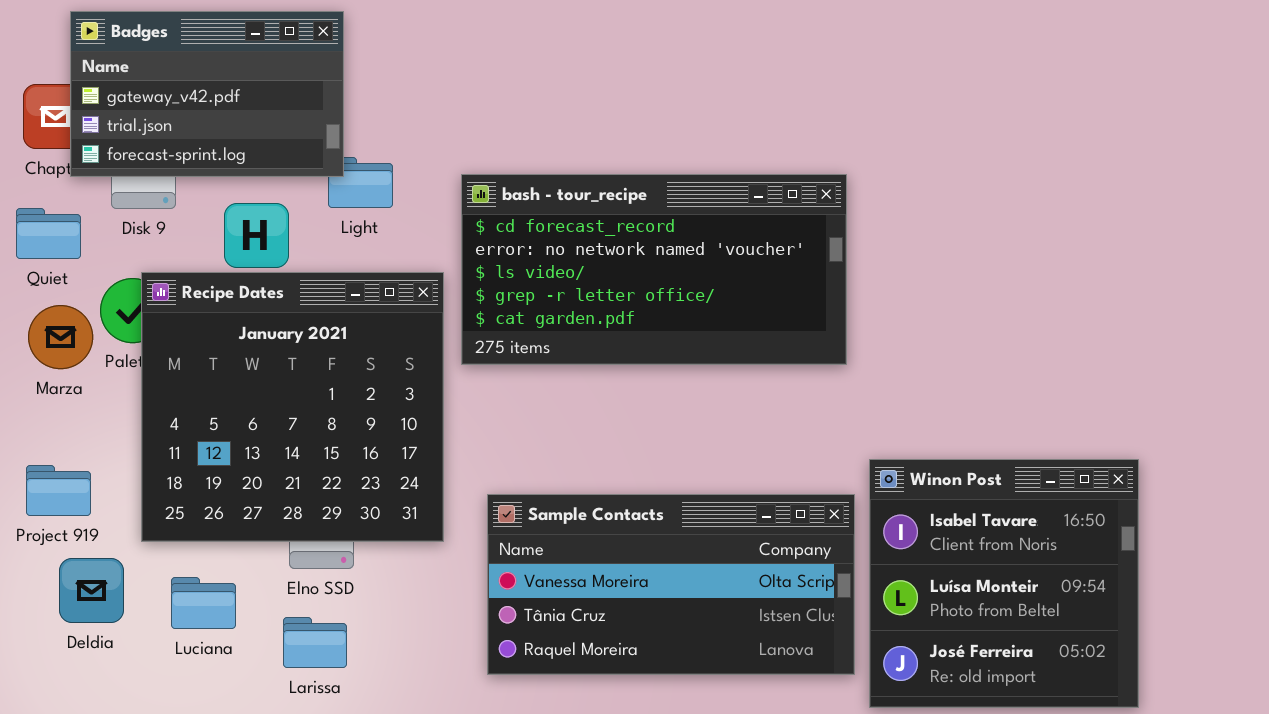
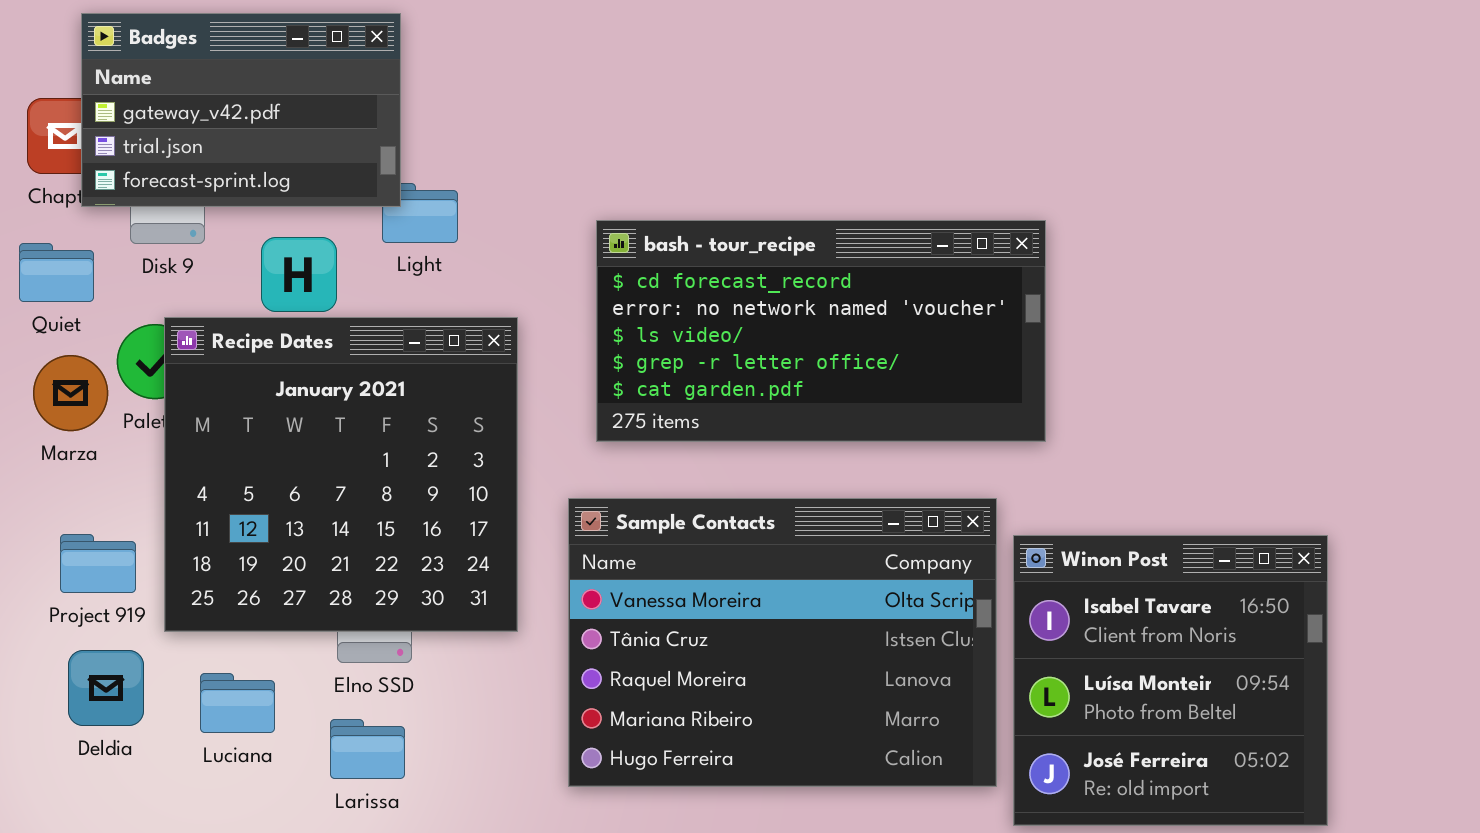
bash - tour_recipe: [461,174,847,365] -> [596,220,1046,442], moved
Project 919: [26,465,91,516] -> [60,534,136,593], moved
Sample Contacts: [487,494,855,675] -> [568,498,997,787], resized

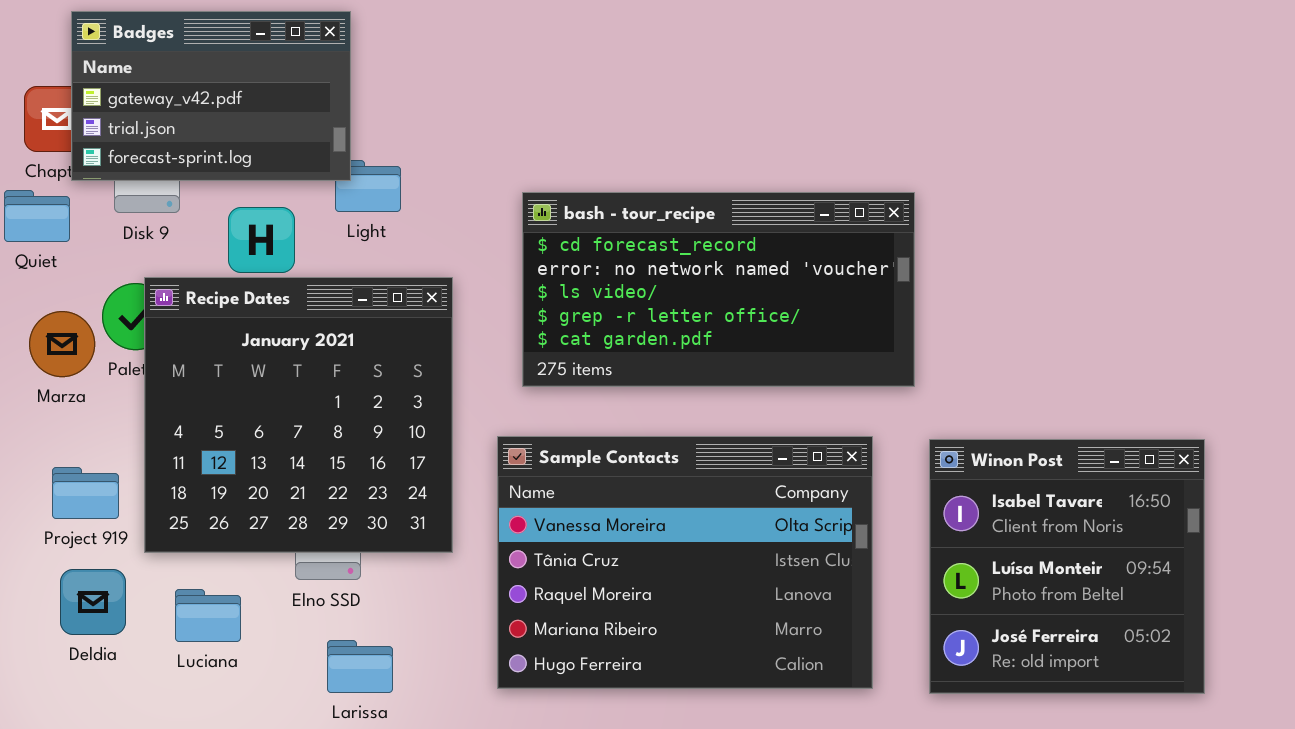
Quiet: [19,243,94,302] -> [4,190,70,242], moved
Winon Post: [1013,535,1328,826] -> [929,439,1205,694], moved
Larissa: [330,719,405,779] -> [327,640,393,693], moved

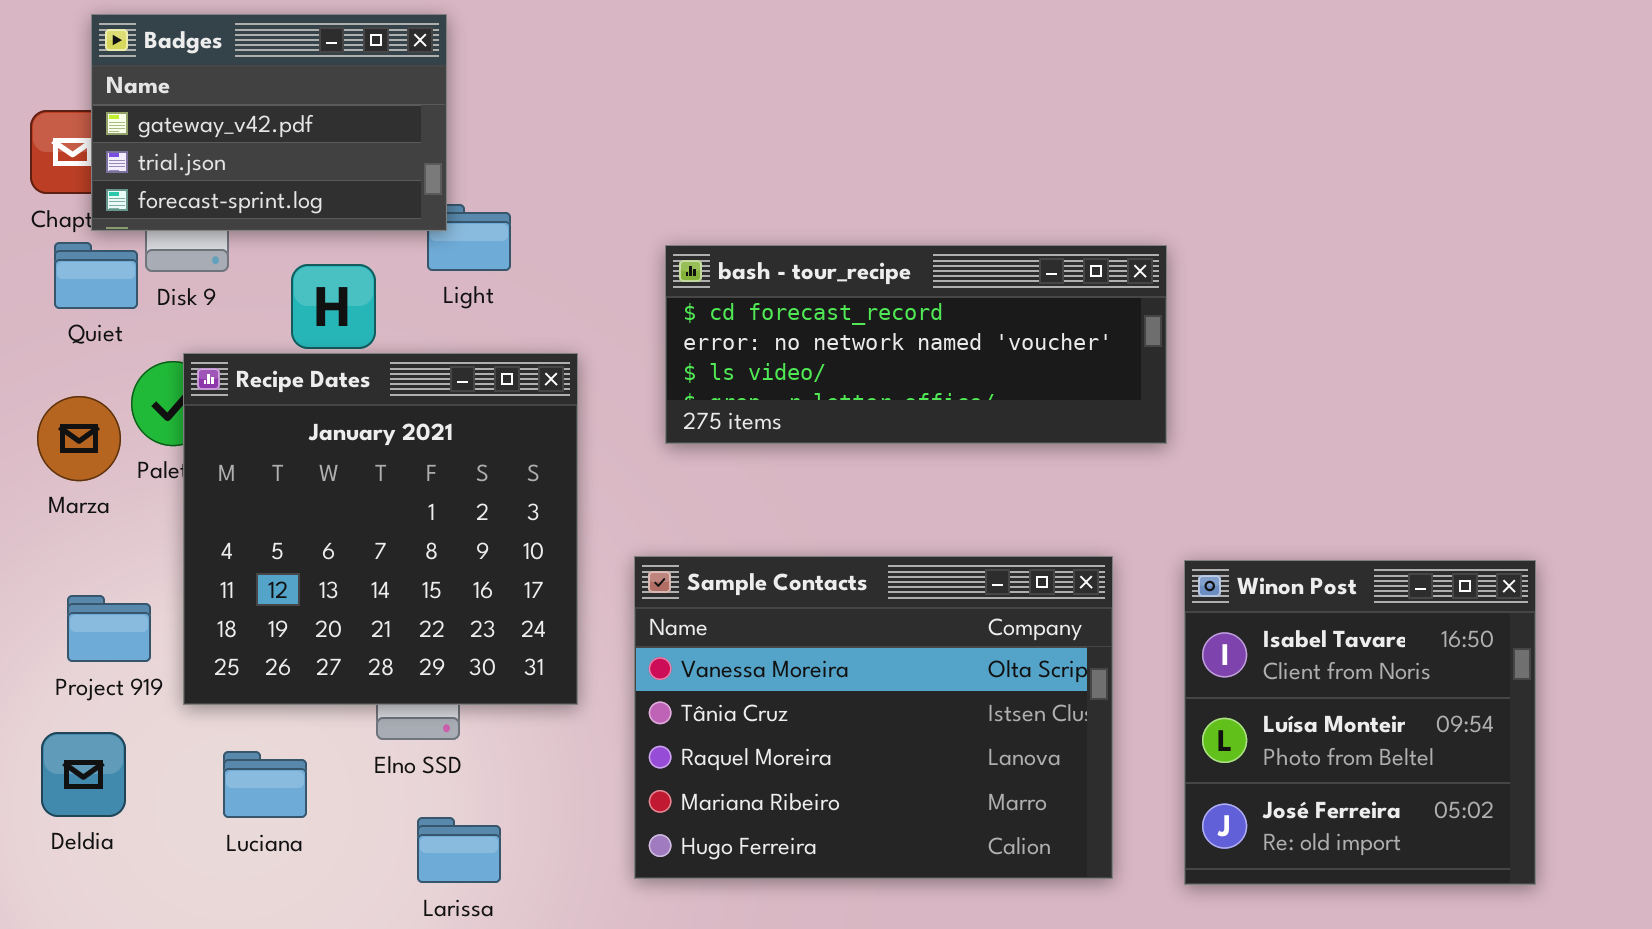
Quiet: [4,190,70,242] -> [54,242,138,309], moved
bash - tour_recipe: [522,192,915,387] -> [665,245,1167,444], resized
Deldia: [60,569,126,635] -> [41,732,126,817], moved

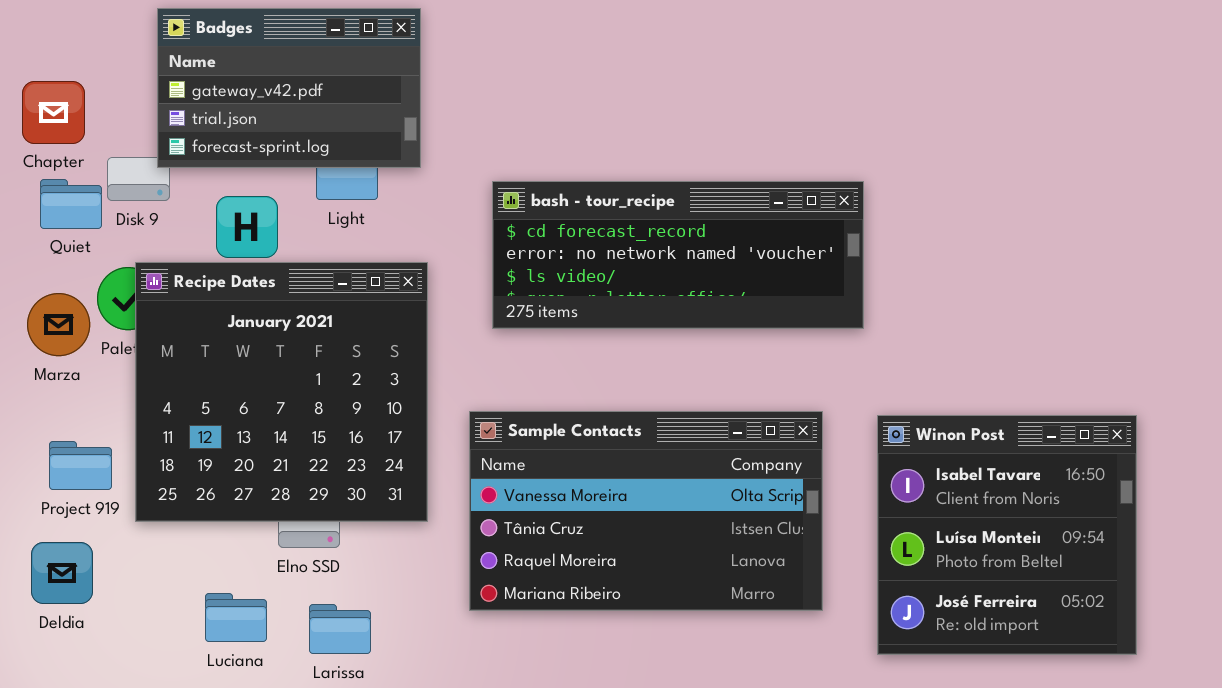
Badges: [91,14,447,231] -> [157,8,421,168], moved
Sample Contacts: [634,556,1113,879] -> [469,411,823,611], resized
Luciana: [223,751,307,818] -> [205,593,267,642], moved

